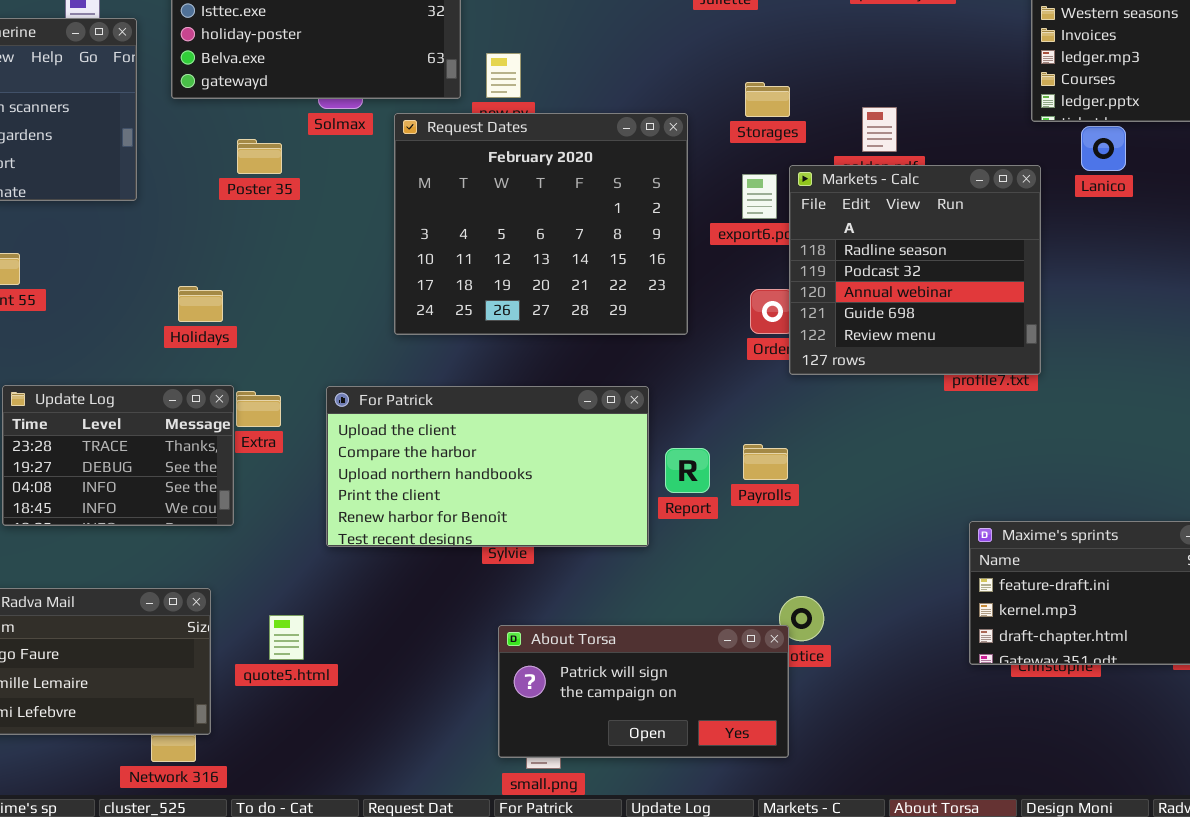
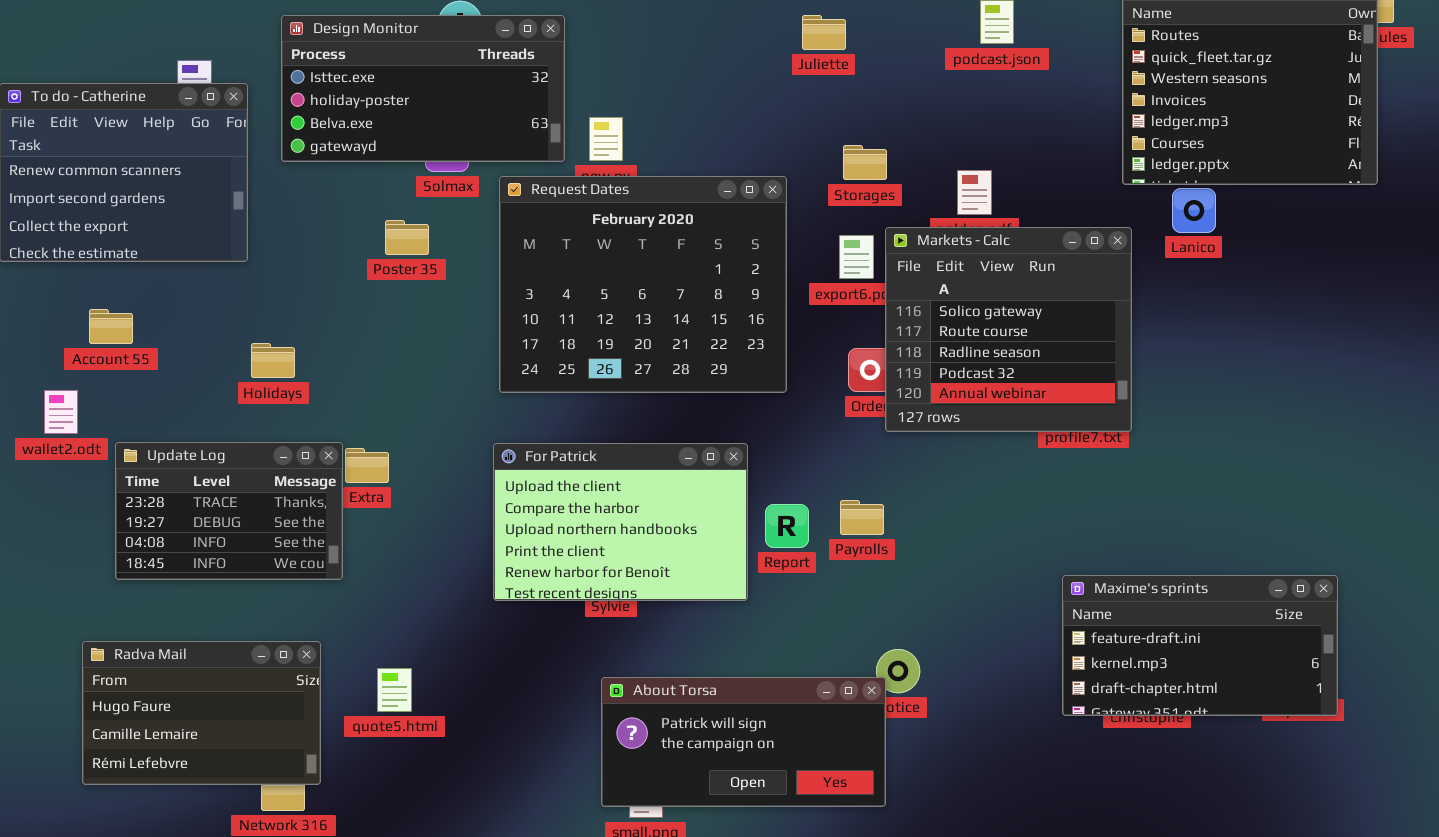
Poster 35: [237,139,282,174] -> [385,220,429,255], moved
Markets - Calc: [789,165,1041,375] -> [885,227,1132,432], scrolled up 2 rows
Holidays: [178,286,223,322] -> [251,343,295,378], moved
For Patrick: [326,386,649,547] -> [493,443,748,601], resized

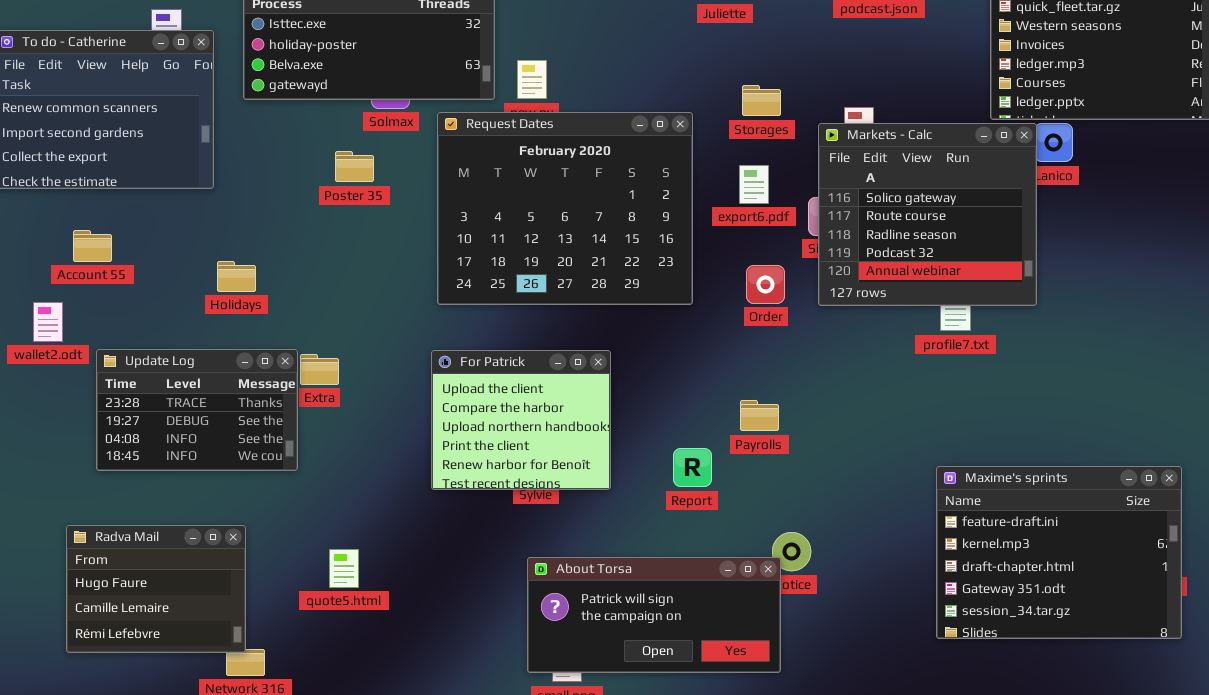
Markets - Calc: [885,227,1132,432] -> [818,123,1037,306], moved
For Patrick: [493,443,748,601] -> [431,350,611,490], resized
Report: [765,504,809,548] -> [673,448,712,487], moved
Maxime's sprints: [1062,575,1338,716] -> [936,466,1182,639], resized
Radva Mail: [82,641,321,785] -> [66,525,246,653], resized

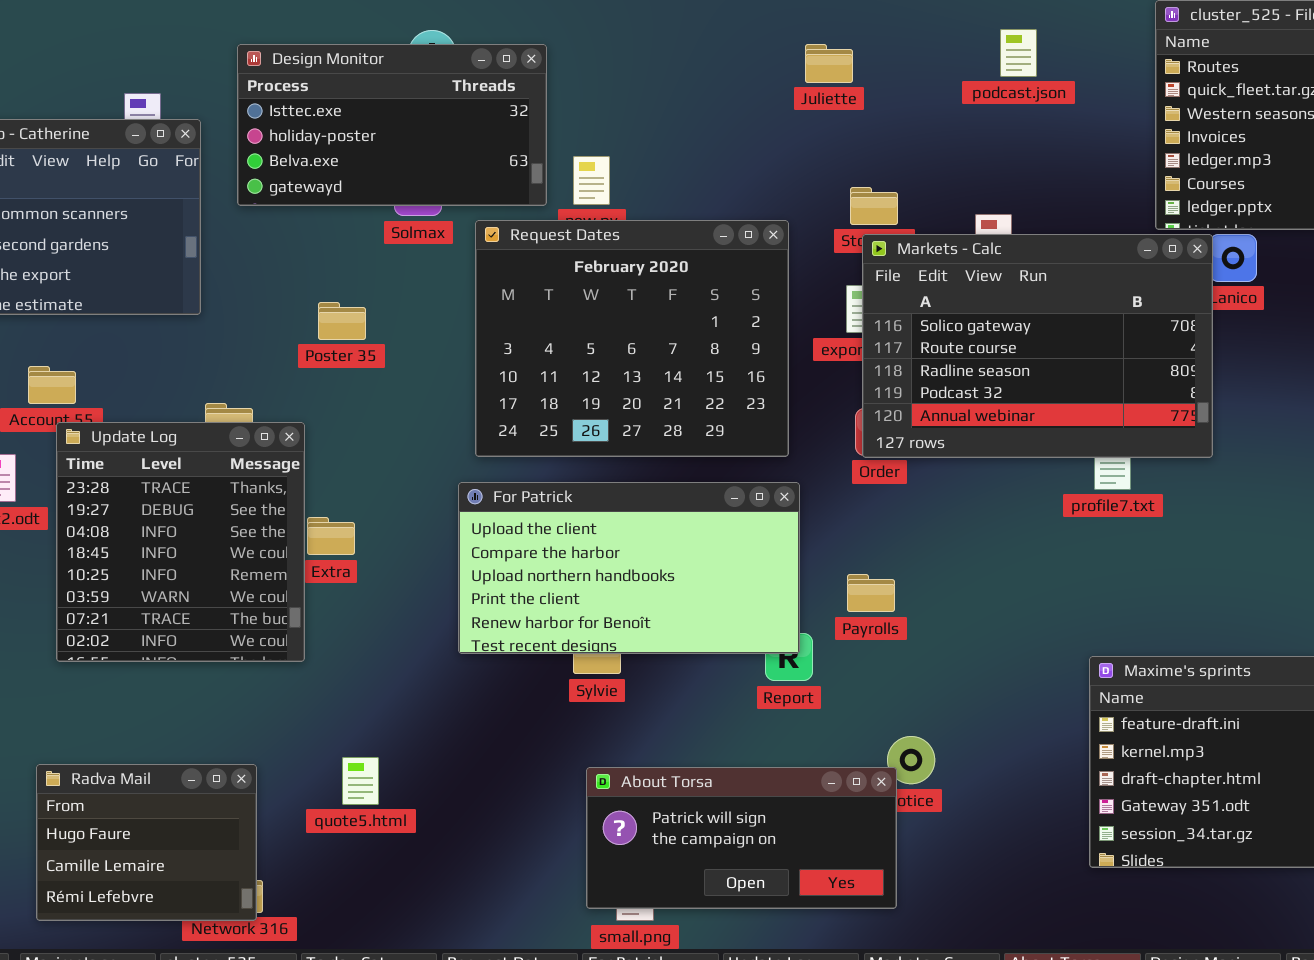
Markets - Calc: [818,123,1037,306] -> [862,234,1213,458], resized
Poster 35: [335,151,374,182] -> [318,302,366,340], moved
Update Log: [96,349,298,471] -> [56,422,305,662], resized
For Patrick: [431,350,611,490] -> [458,482,800,654], moved, resized
Radva Mail: [66,525,246,653] -> [36,764,257,921], moved

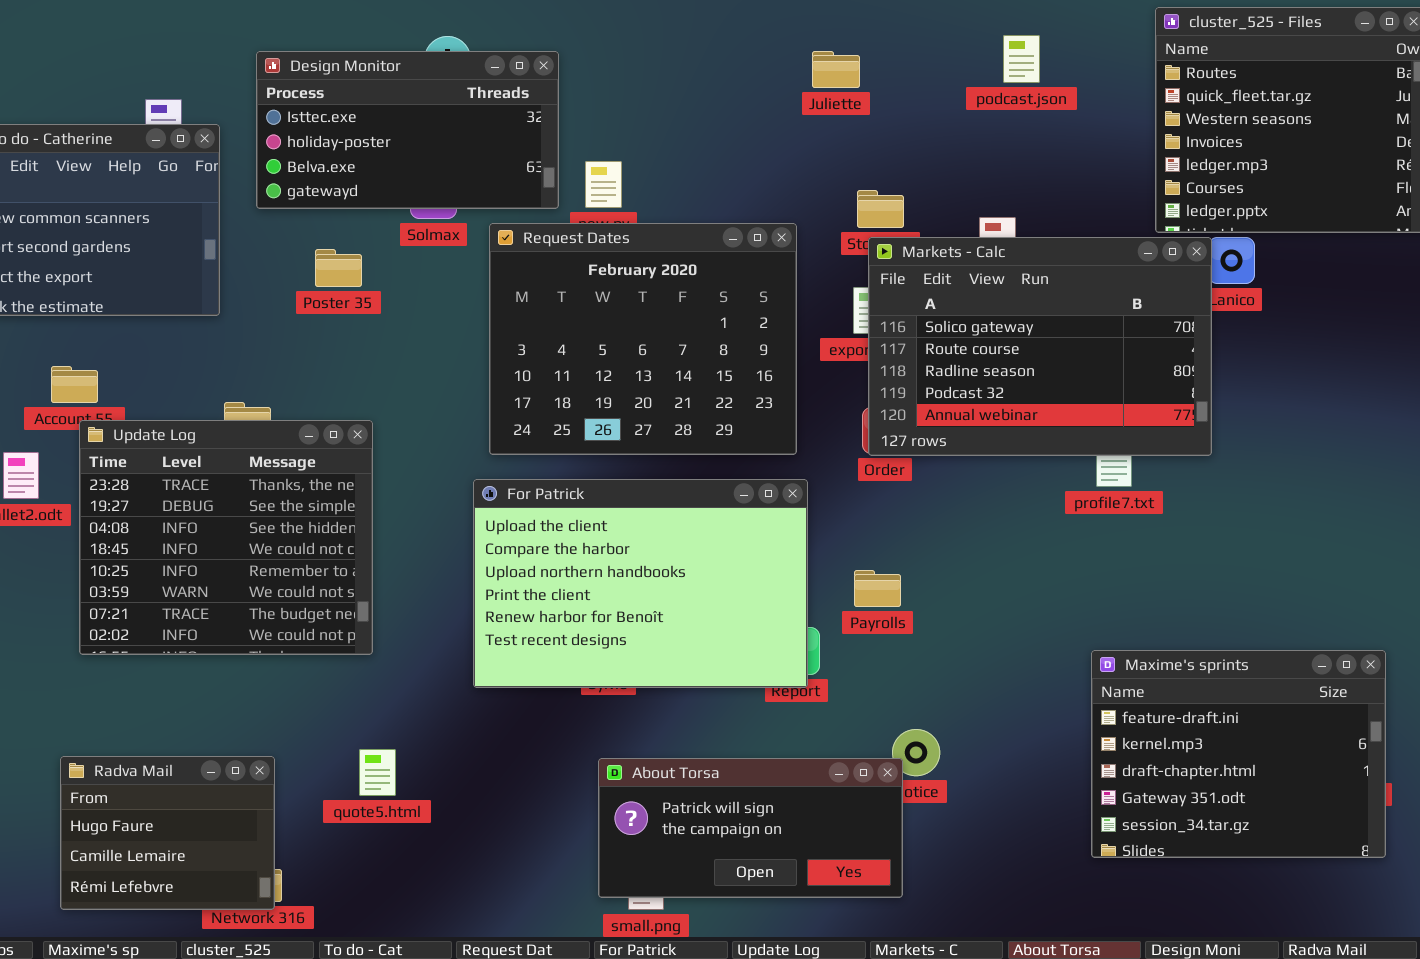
Poster 35: [318,302,366,340] -> [315,249,362,287], moved
Update Log: [56,422,305,662] -> [79,420,373,655], resized
For Patrick: [458,482,800,654] -> [473,479,808,688], resized

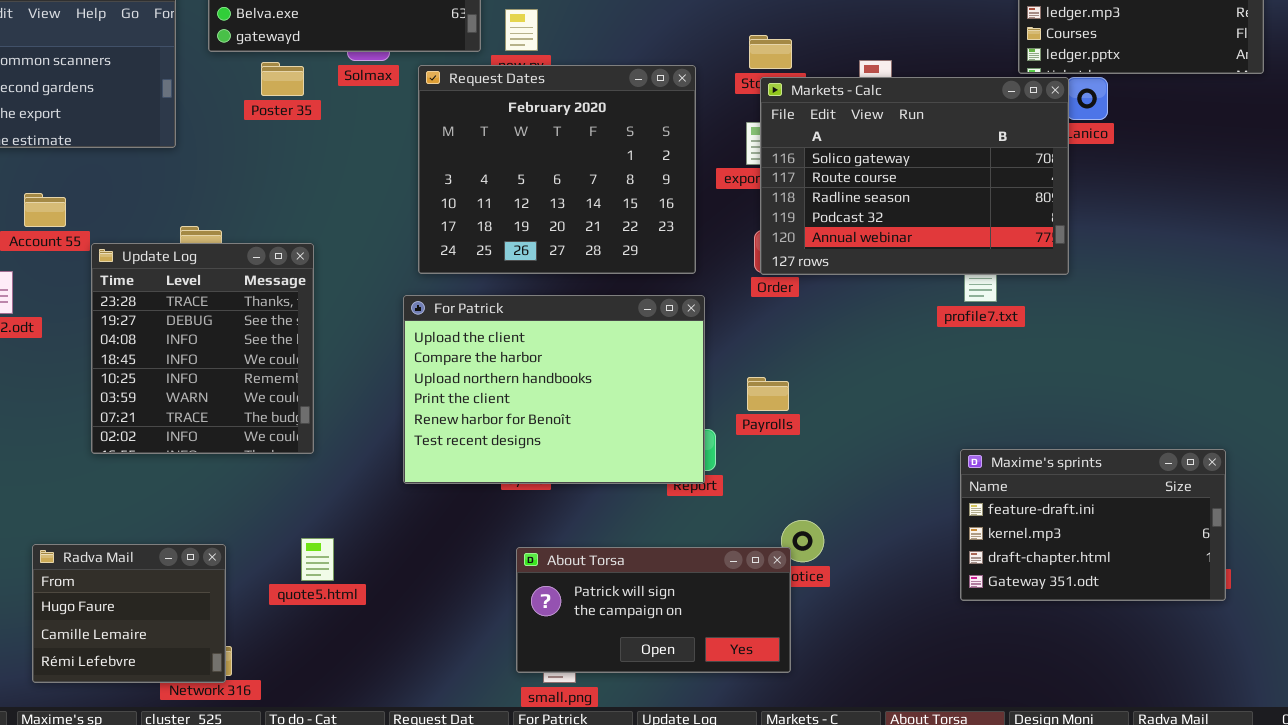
Poster 35: [315,249,362,287] -> [261,62,304,96], moved
Update Log: [79,420,373,655] -> [91,243,314,454], resized
Maxime's sprints: [1091,650,1386,858] -> [960,449,1226,601], resized

